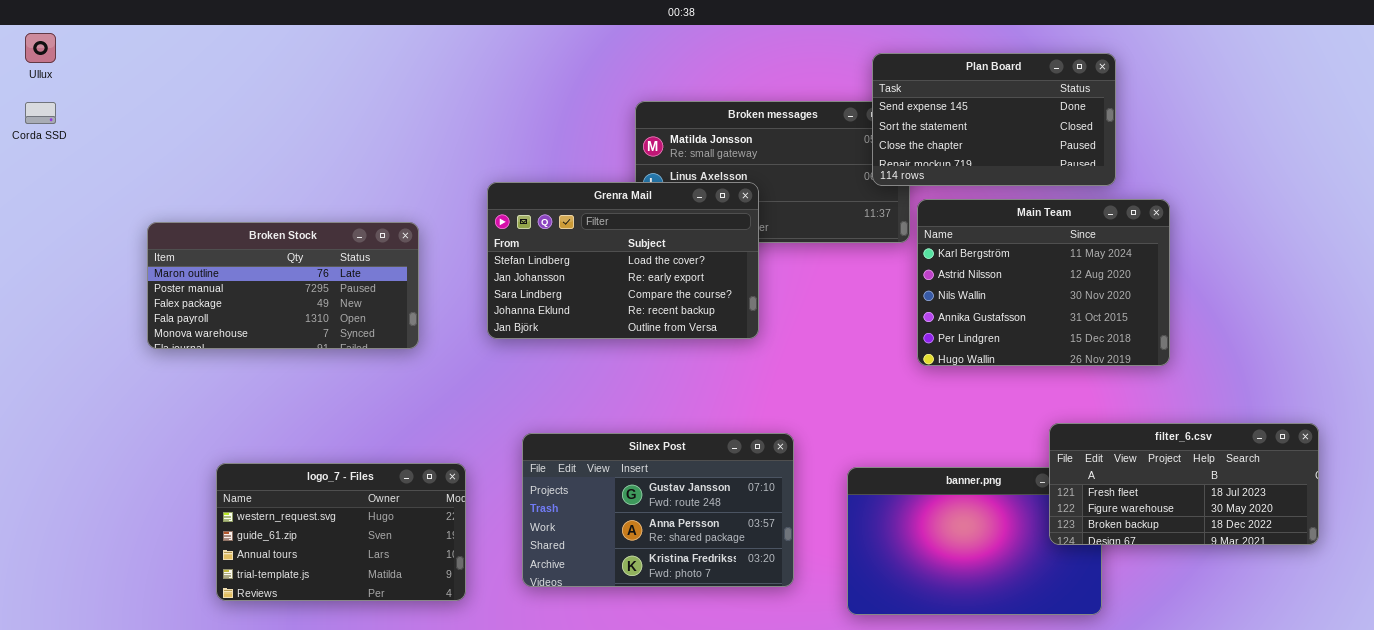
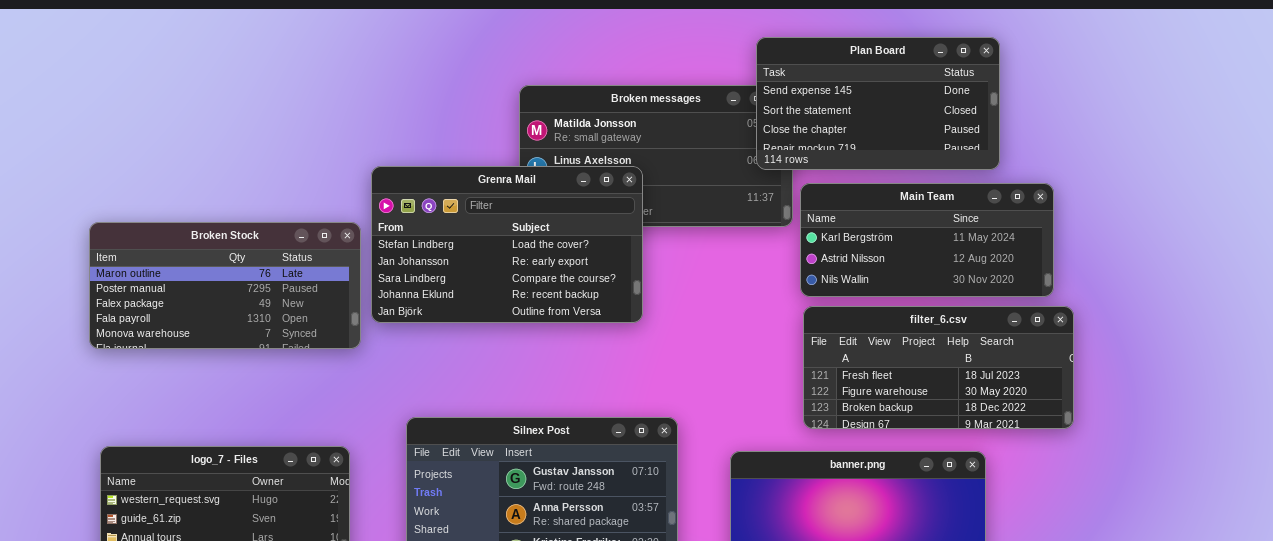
Main Team: [917,199,1170,366] -> [800,183,1054,297], resized
Broken Stock: [147,222,419,349] -> [89,222,361,349], moved
filter_6.csv: [1049,423,1319,545] -> [803,306,1074,429], moved

